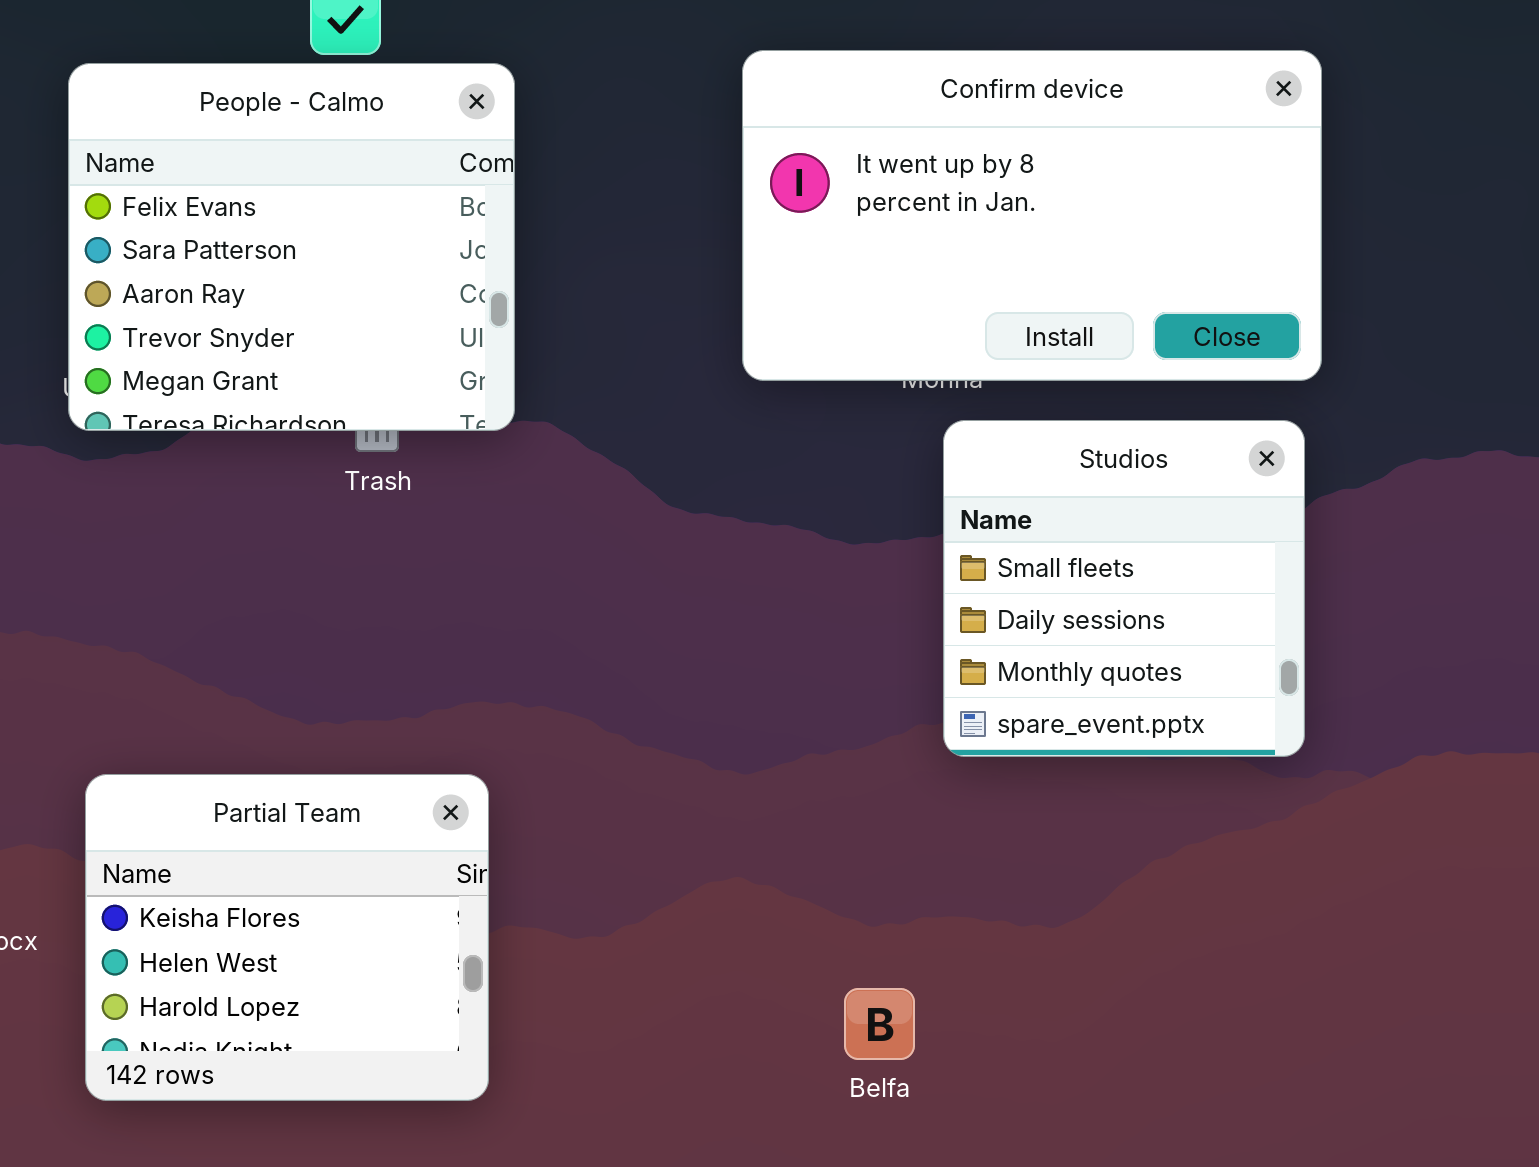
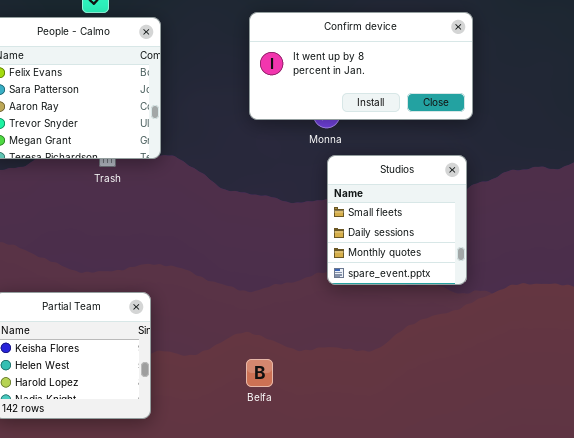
Confirm device: [742,50,1322,381] -> [249,12,473,120], resized
Belfa: [844,988,915,1060] -> [246,359,273,387], moved

